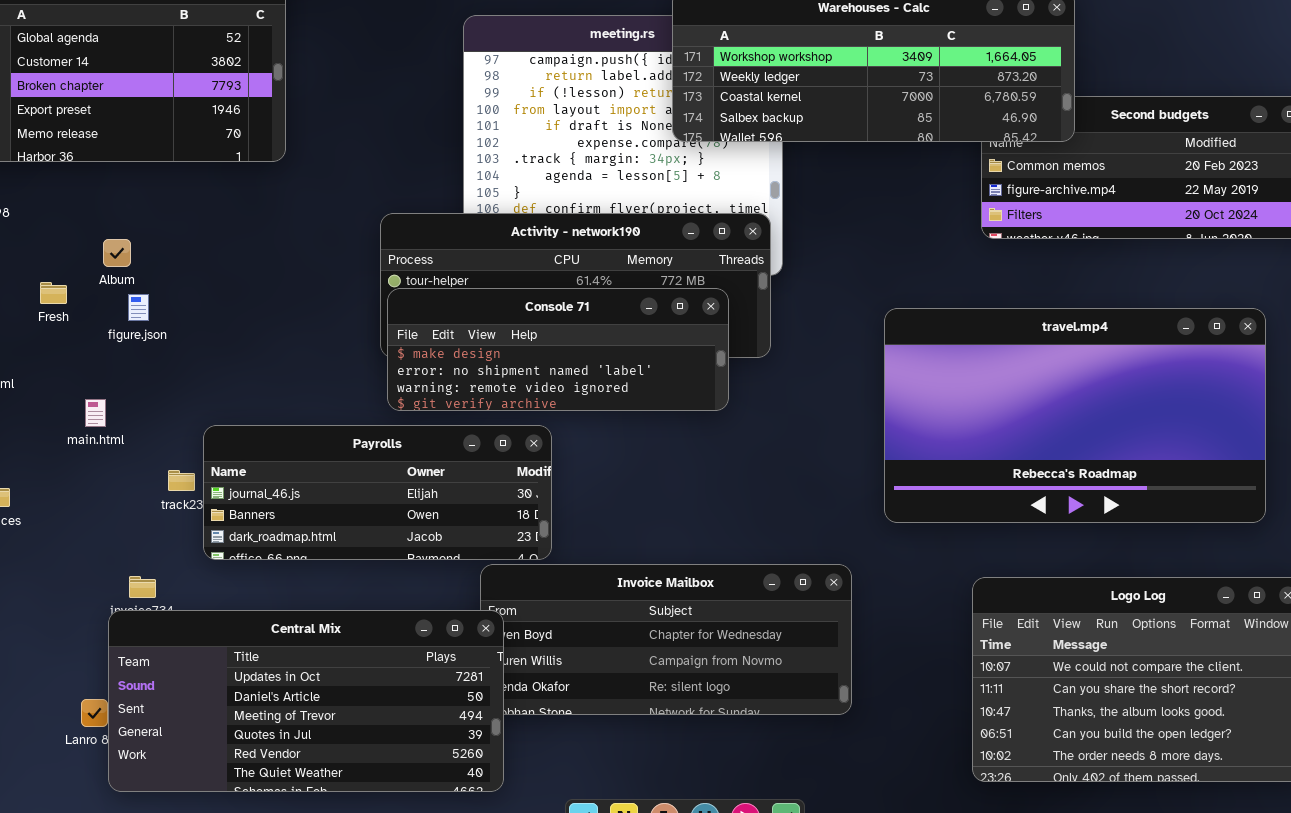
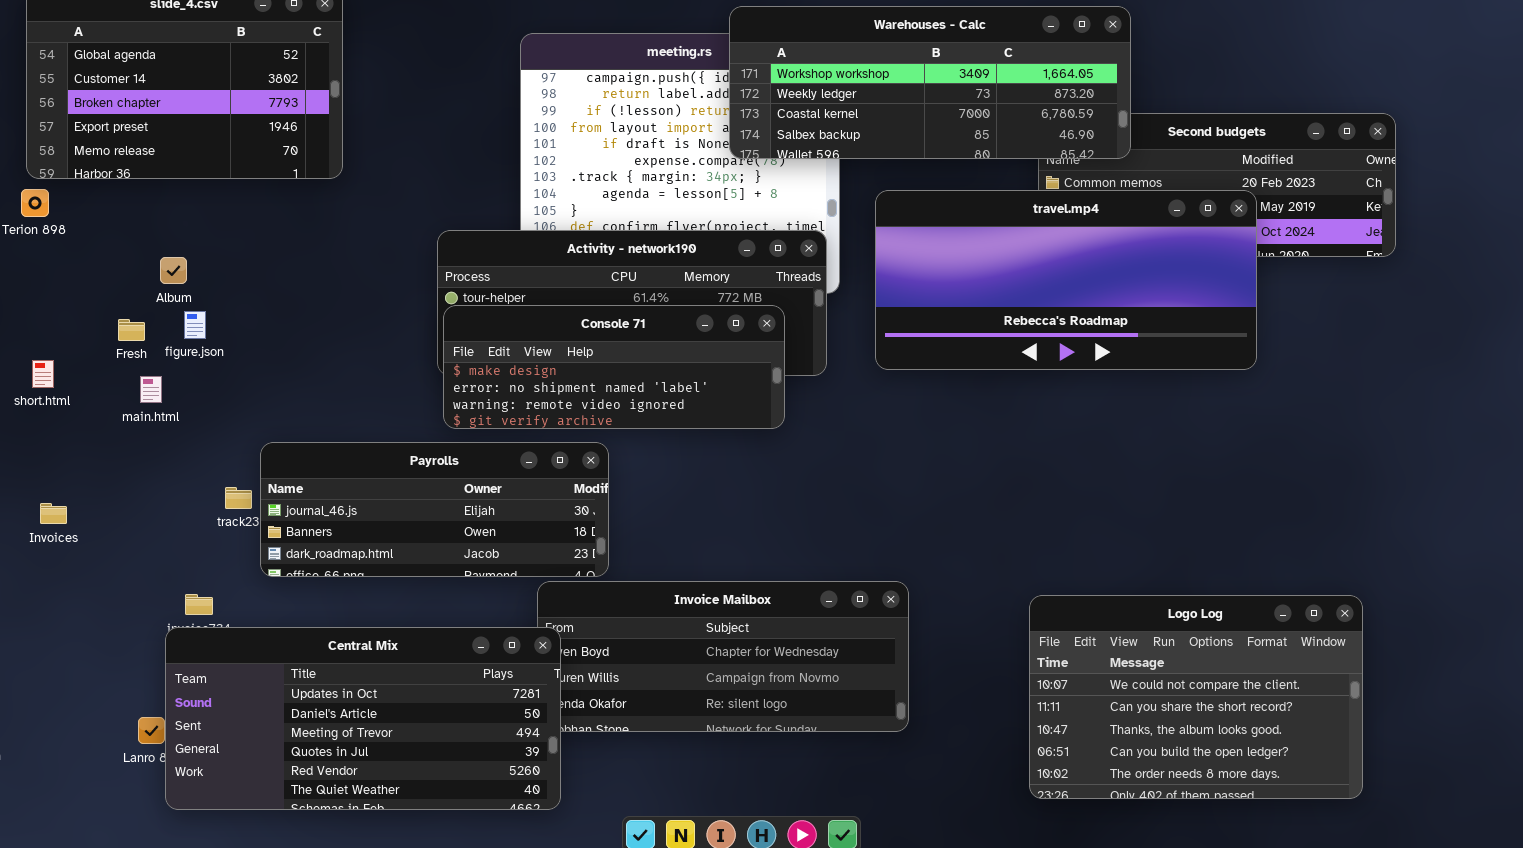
Fresh: [40,282,67,304] -> [118,319,145,341], moved
travel.mp4: [884,308,1266,523] -> [875,190,1257,370], moved, resized
main.html: [85,399,106,427] -> [140,376,162,403], moved

